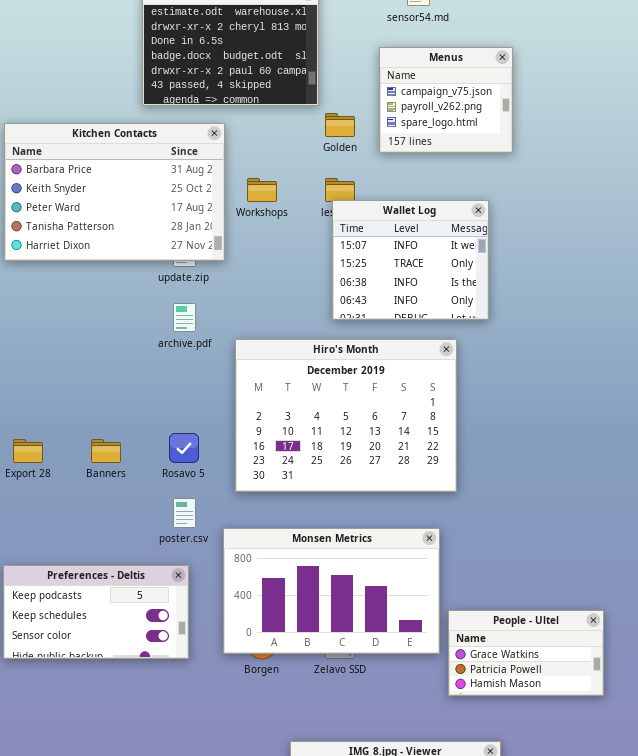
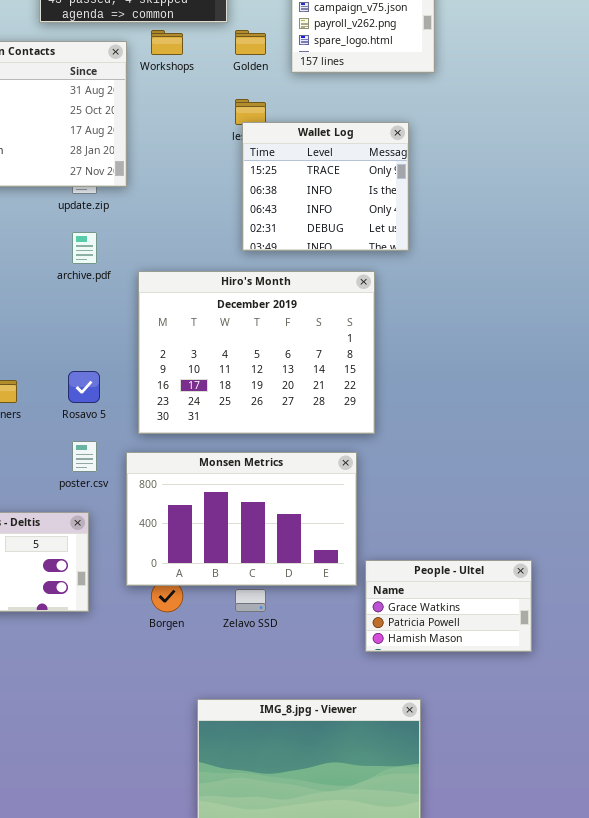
Workshops: [247,178,277,202] -> [151,30,183,55], moved
Wallet Log: [332,200,489,320] -> [242,122,409,251], scrolled down 1 row
Monsen Metrics: [223,528,440,654] -> [126,452,357,586], moved

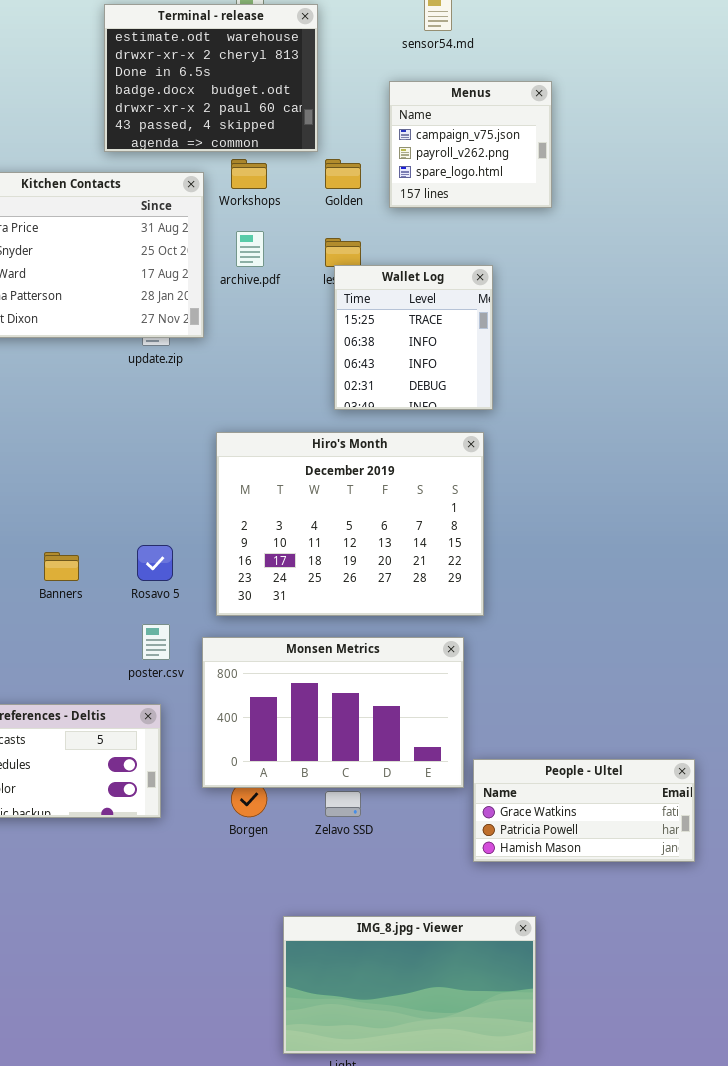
Wallet Log: [242,122,409,251] -> [334,265,493,410], resized
archive.pdf: [72,232,97,264] -> [236,231,264,267], moved
People - Ultel: [365,560,532,652] -> [473,759,695,862], resized

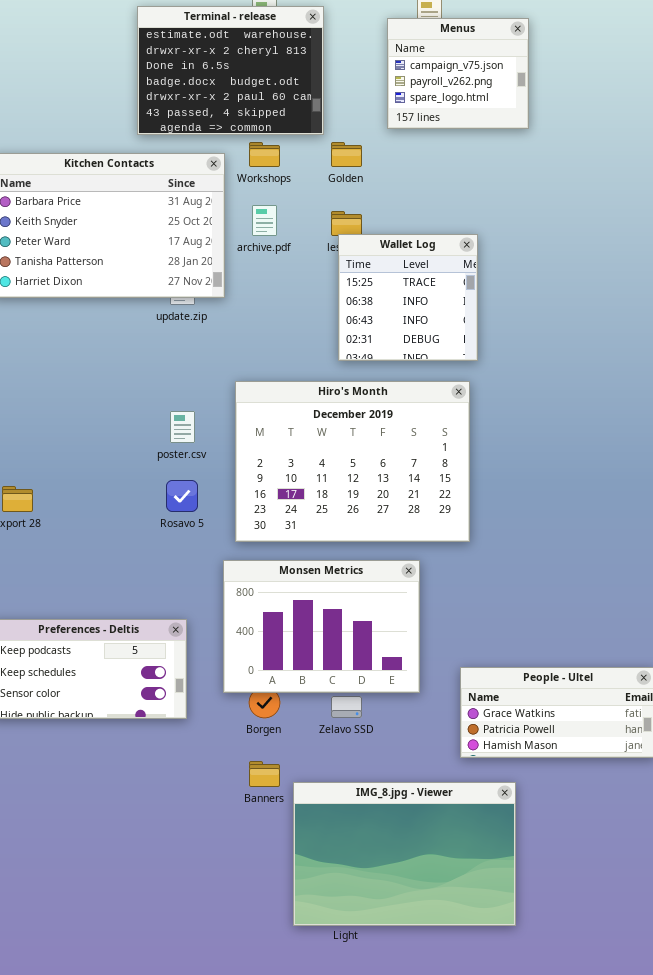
Menus: [389,81,552,208] -> [387,18,529,129], moved
Banners: [44,552,79,581] -> [249,761,280,787], moved
poster.csv: [142,624,170,660] -> [170,411,195,443], moved
Monsen Metrics: [202,637,464,788] -> [223,560,420,693], resized
IMG_8.jpg - Viewer: [283,916,536,1054] -> [293,782,516,926], resized

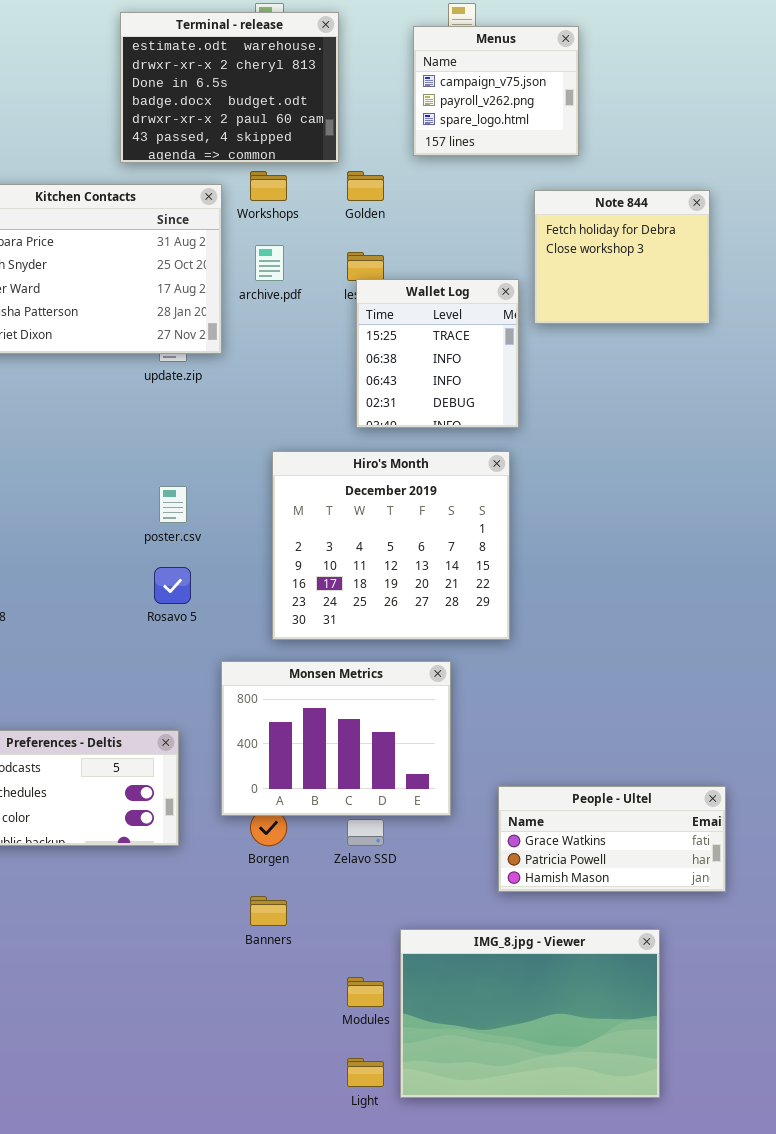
Note 844: none -> [534,190,710,324], opened
Hiro's Month: [235,381,470,542] -> [272,451,510,640], resized
IMG_8.jpg - Viewer: [293,782,516,926] -> [400,929,660,1098], moved

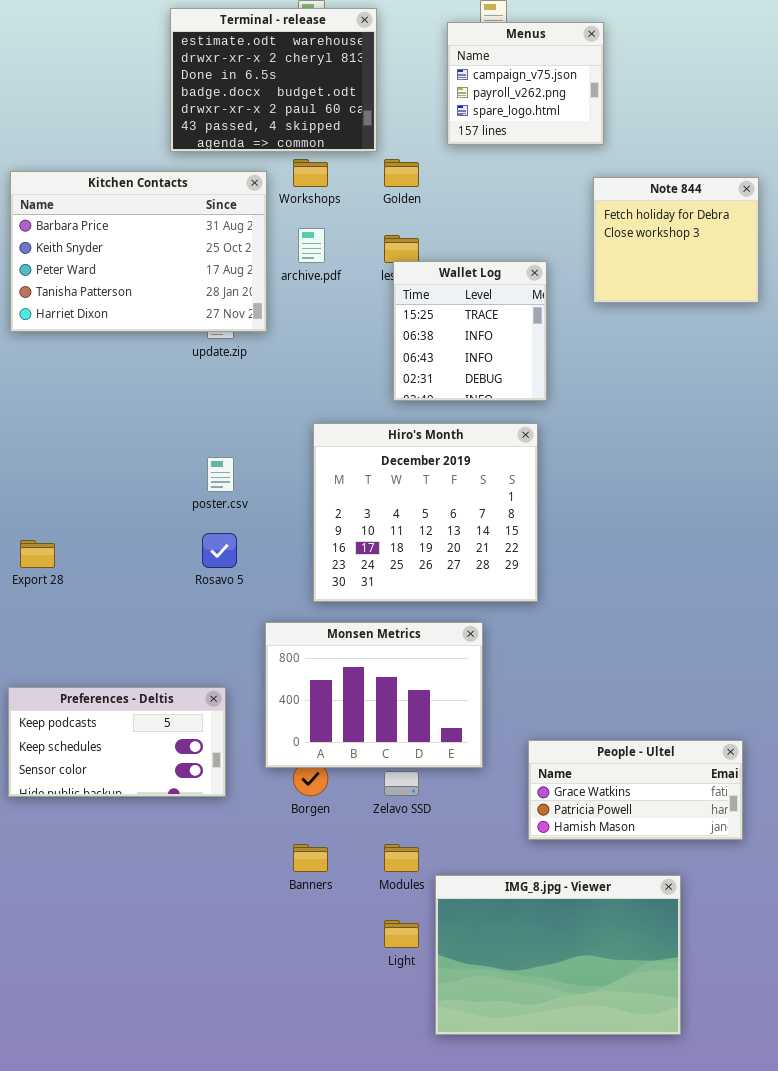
Note 844: [534,190,710,324] -> [593,177,759,303], moved
Modules: [347,977,384,1007] -> [384,844,419,872], moved
Light: [347,1058,384,1087] -> [384,920,419,948], moved

